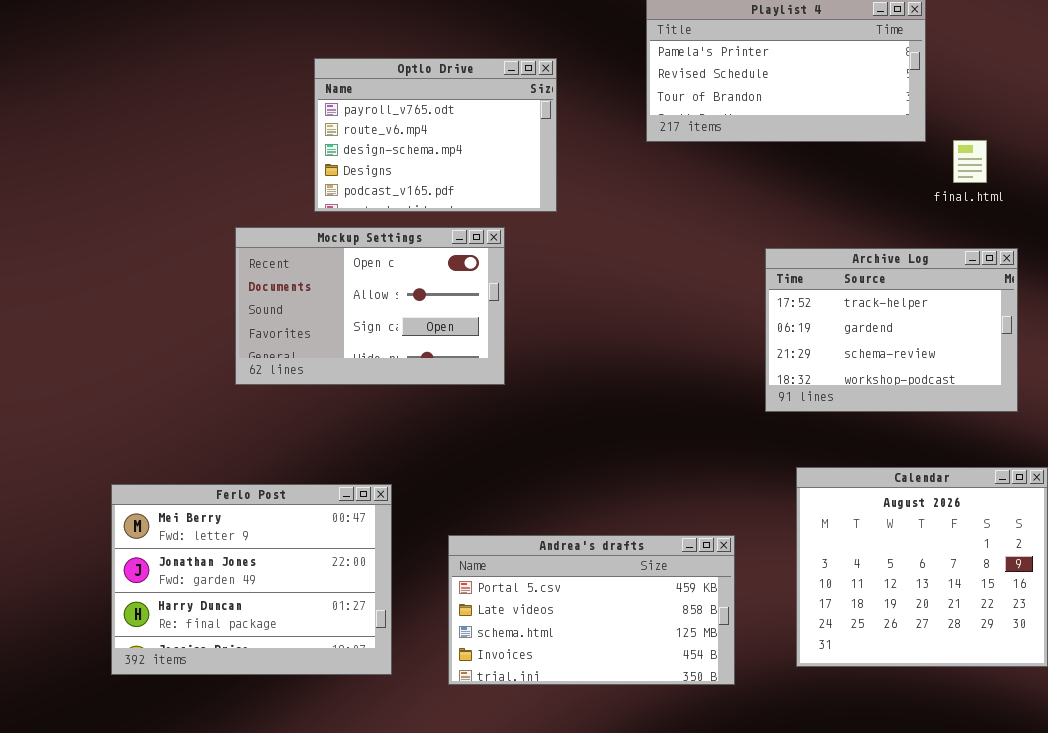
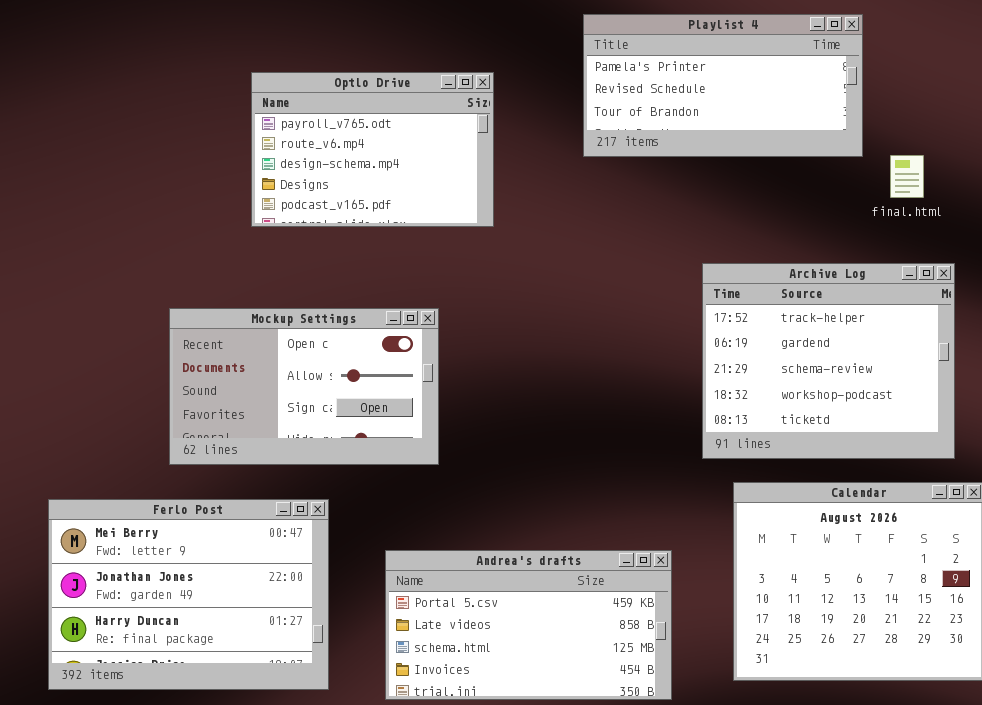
Mockup Settings: [235,227,505,385] -> [169,308,439,465], moved
Archive Log: [765,248,1018,412] -> [702,263,955,459], resized

